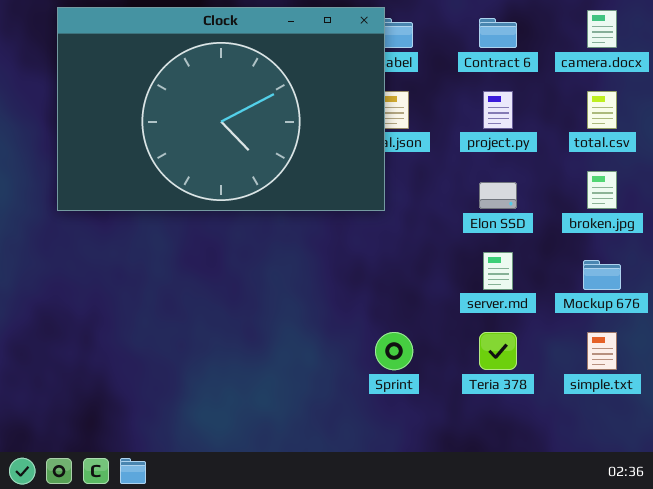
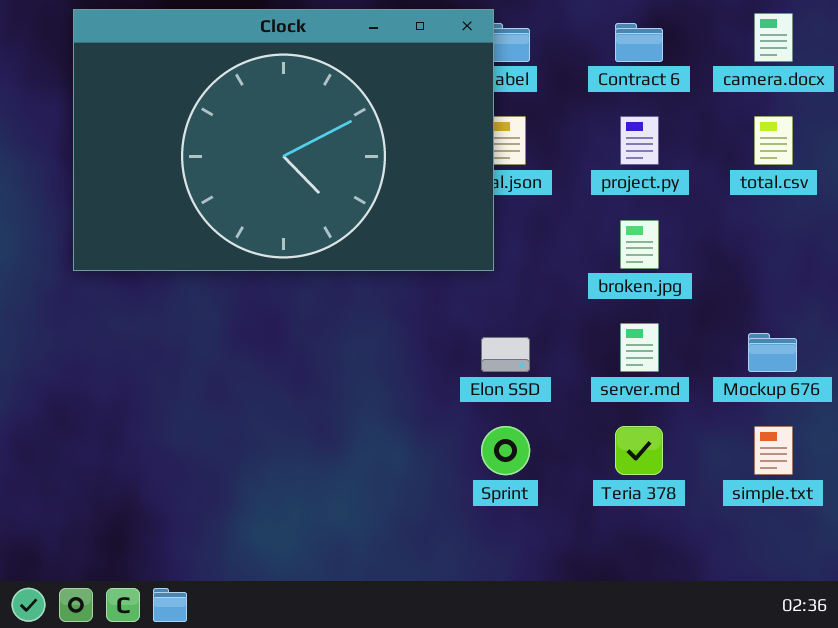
broken.jpg: [587,171,617,209] -> [620,220,659,269], moved
Elon SSD: [479,182,517,209] -> [481,337,530,372], moved

